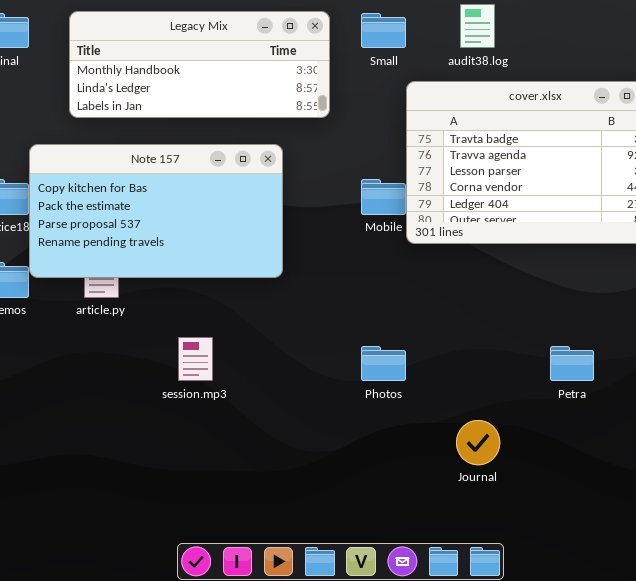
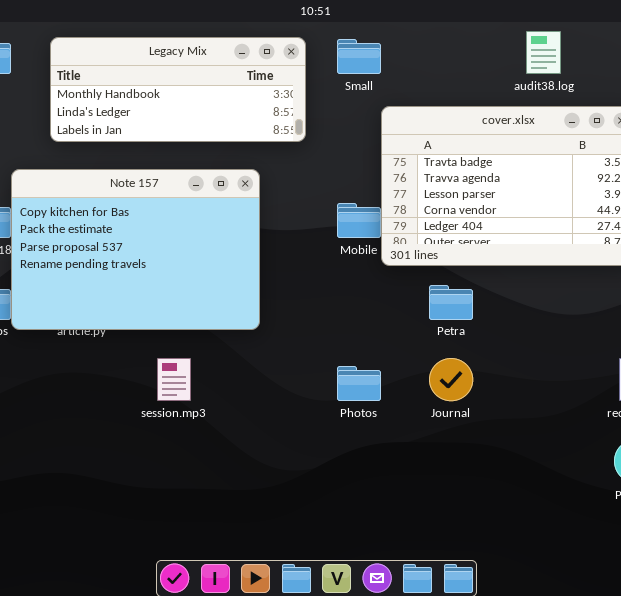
audit38.log: [460,4,495,48] -> [526,31,561,74], moved
Note 157: [29,144,283,278] -> [11,169,260,330], resized
Petra: [550,346,594,381] -> [429,285,473,320], moved
Journal: [456,420,500,465] -> [429,358,473,401], moved

